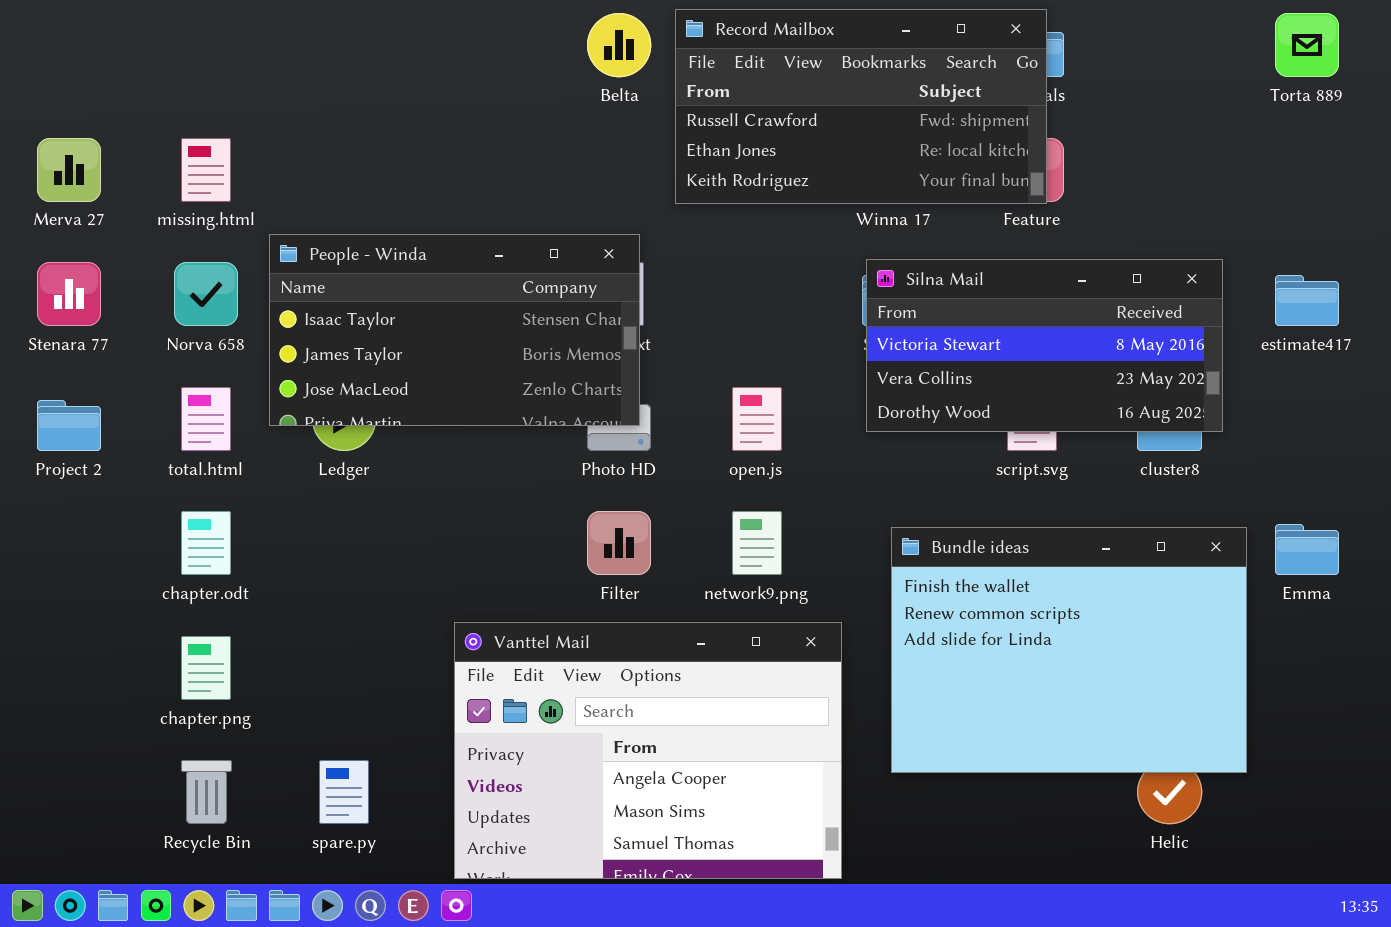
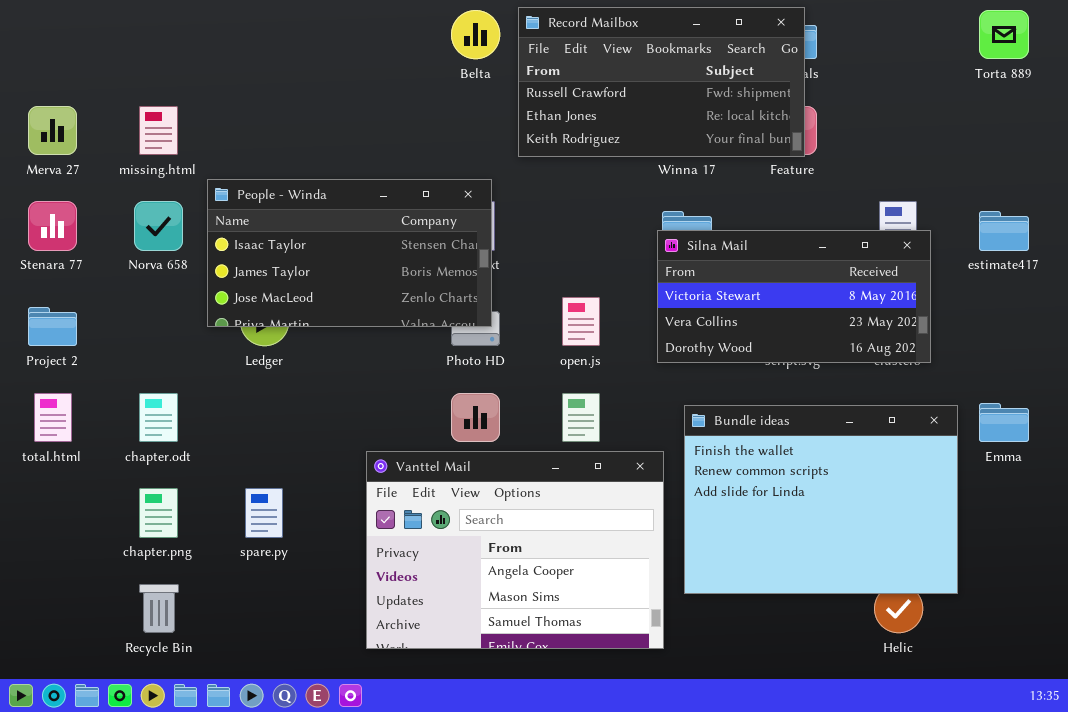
Silna Mail: [866,259,1223,432] -> [657,230,931,363], moved
total.html: [181,387,231,451] -> [34,393,72,442], moved
Vanttel Mail: [454,622,842,879] -> [366,451,664,649], moved
spare.py: [319,760,369,824] -> [245,488,283,538], moved

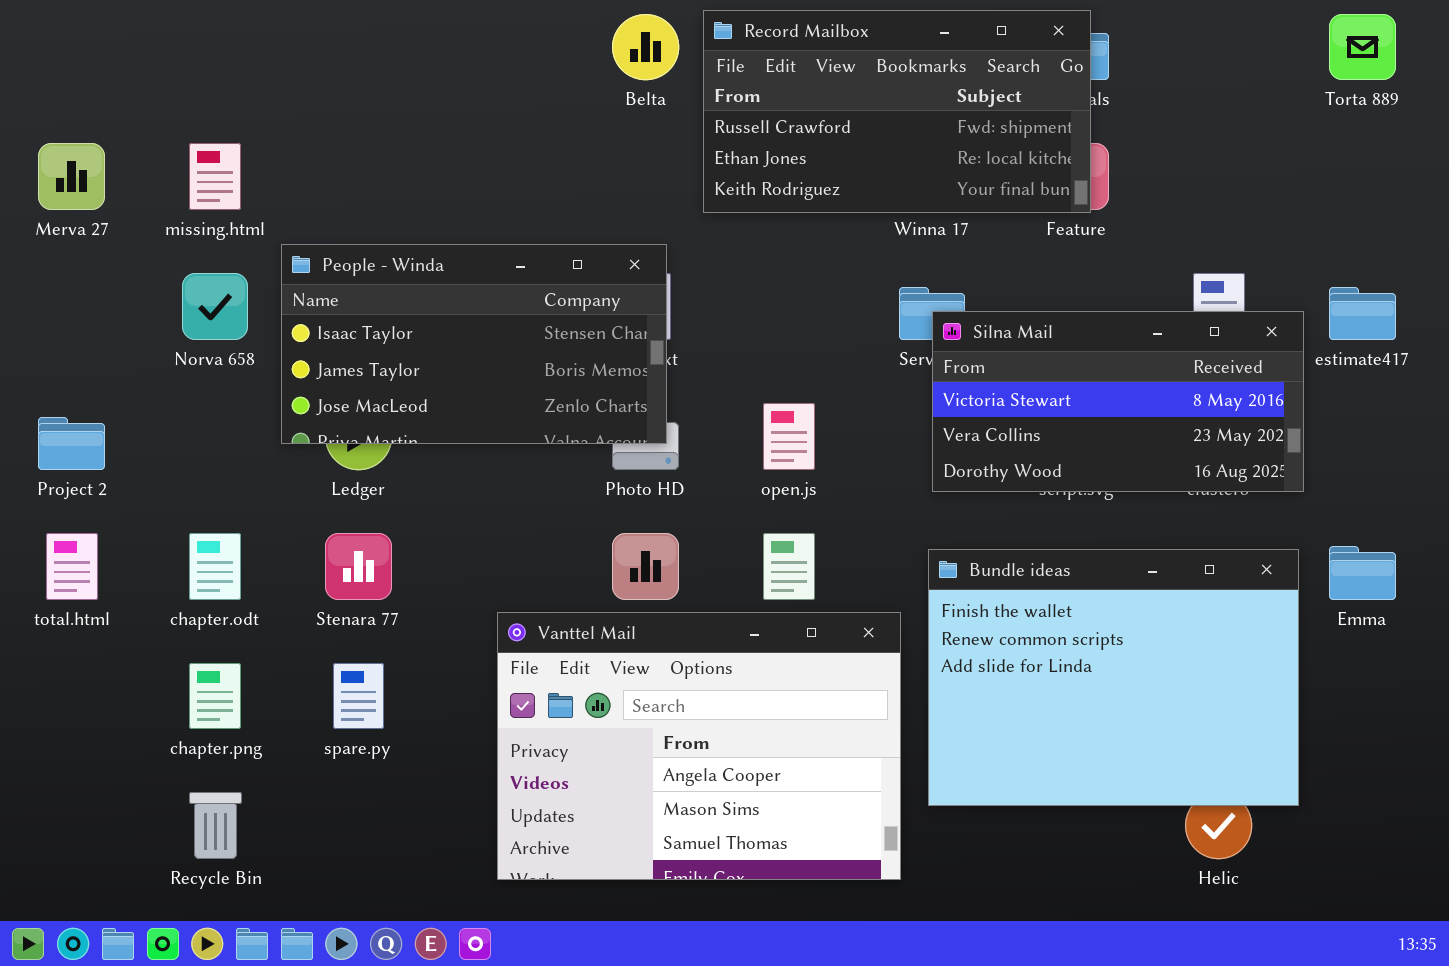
Stenara 77: [28,201,77,251] -> [325,533,392,600], moved
Silna Mail: [657,230,931,363] -> [932,311,1304,492], moved

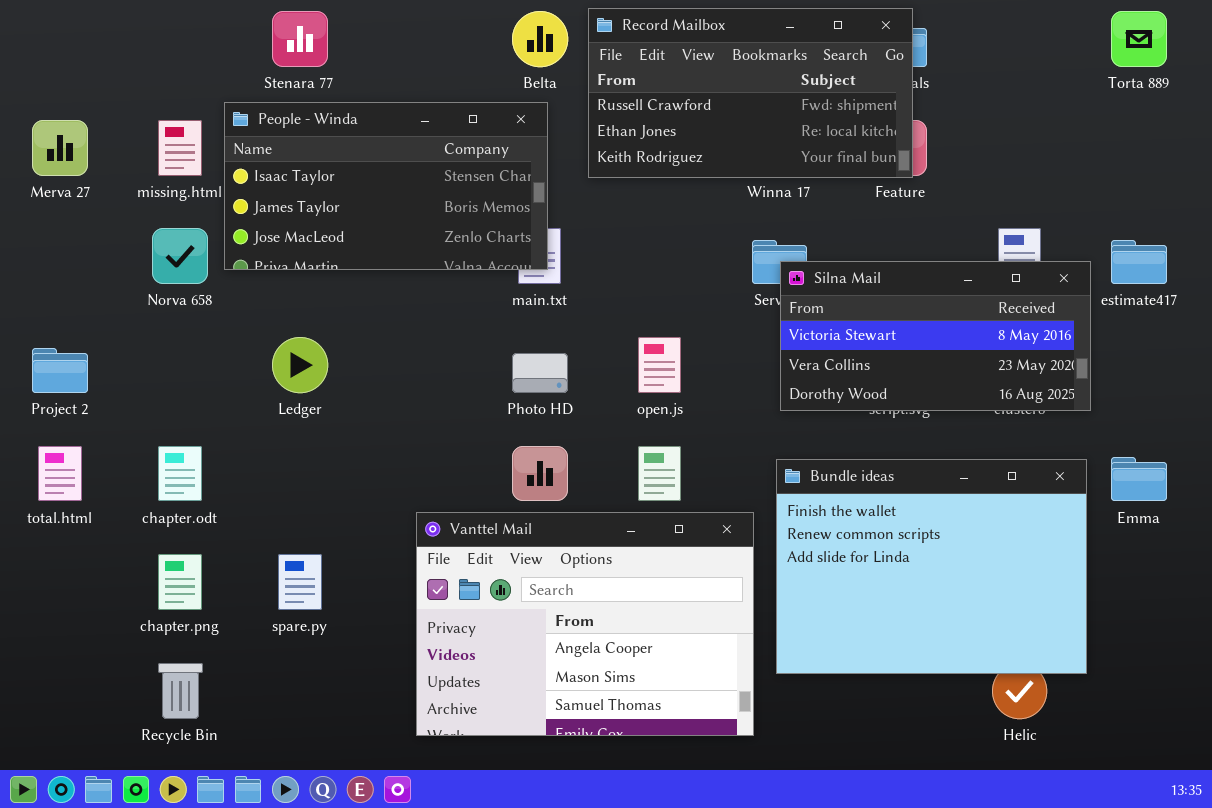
People - Winda: [281,244,667,444] -> [224,102,548,270], moved
Stenara 77: [325,533,392,600] -> [272,11,328,67], moved

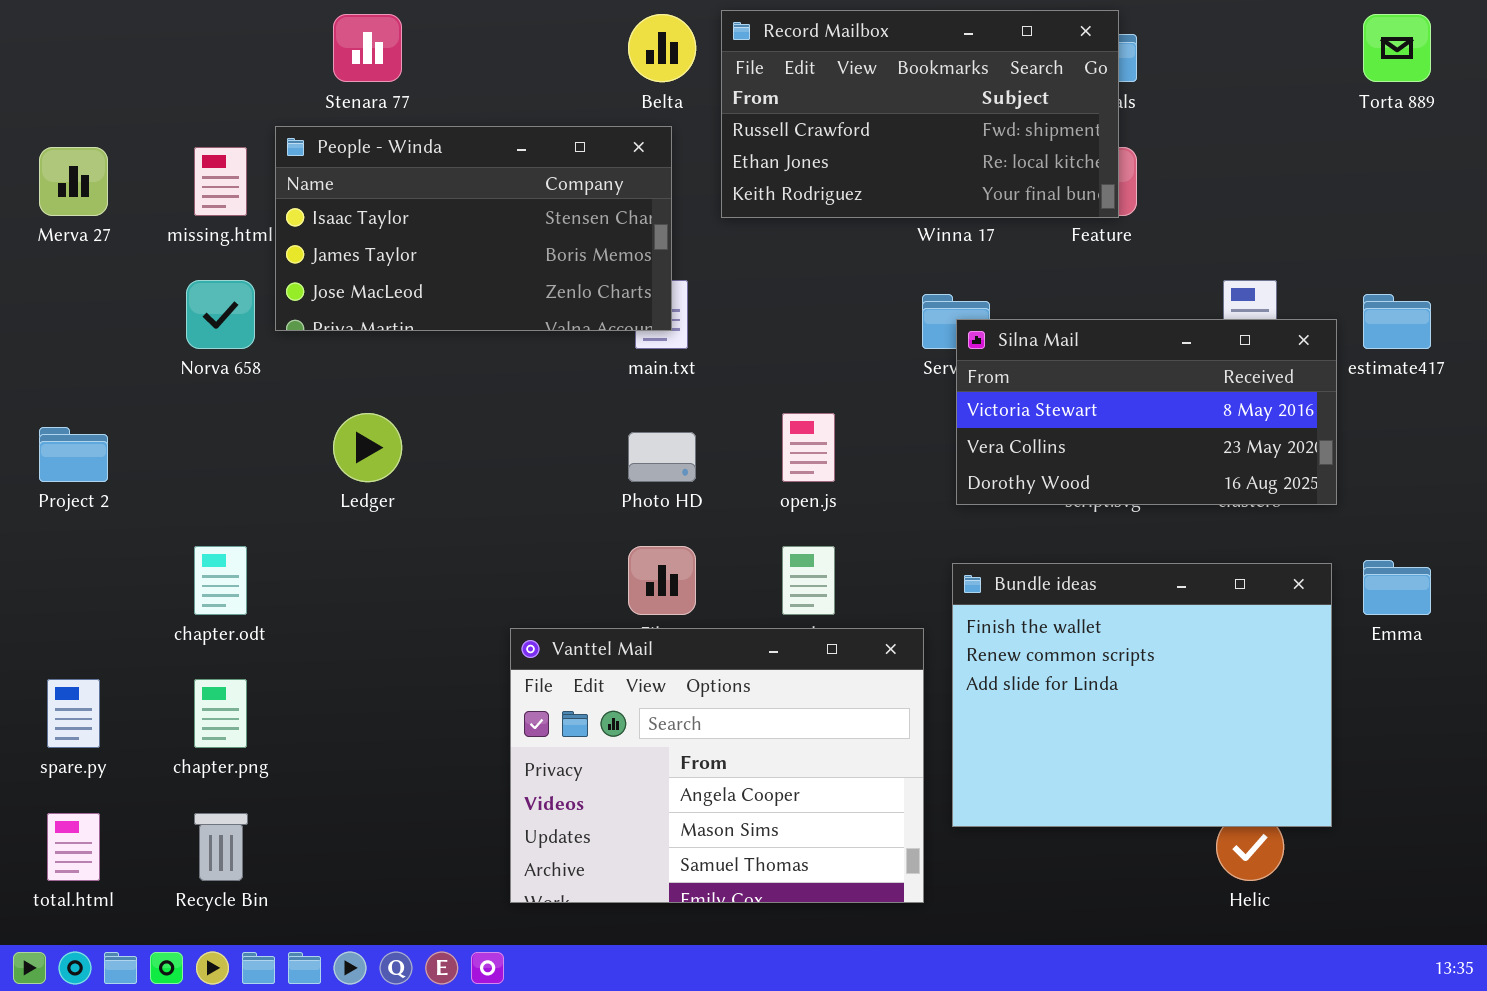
total.html: [38,446,82,501] -> [47,813,100,881], moved
spare.py: [278,554,322,610] -> [47,679,100,748], moved

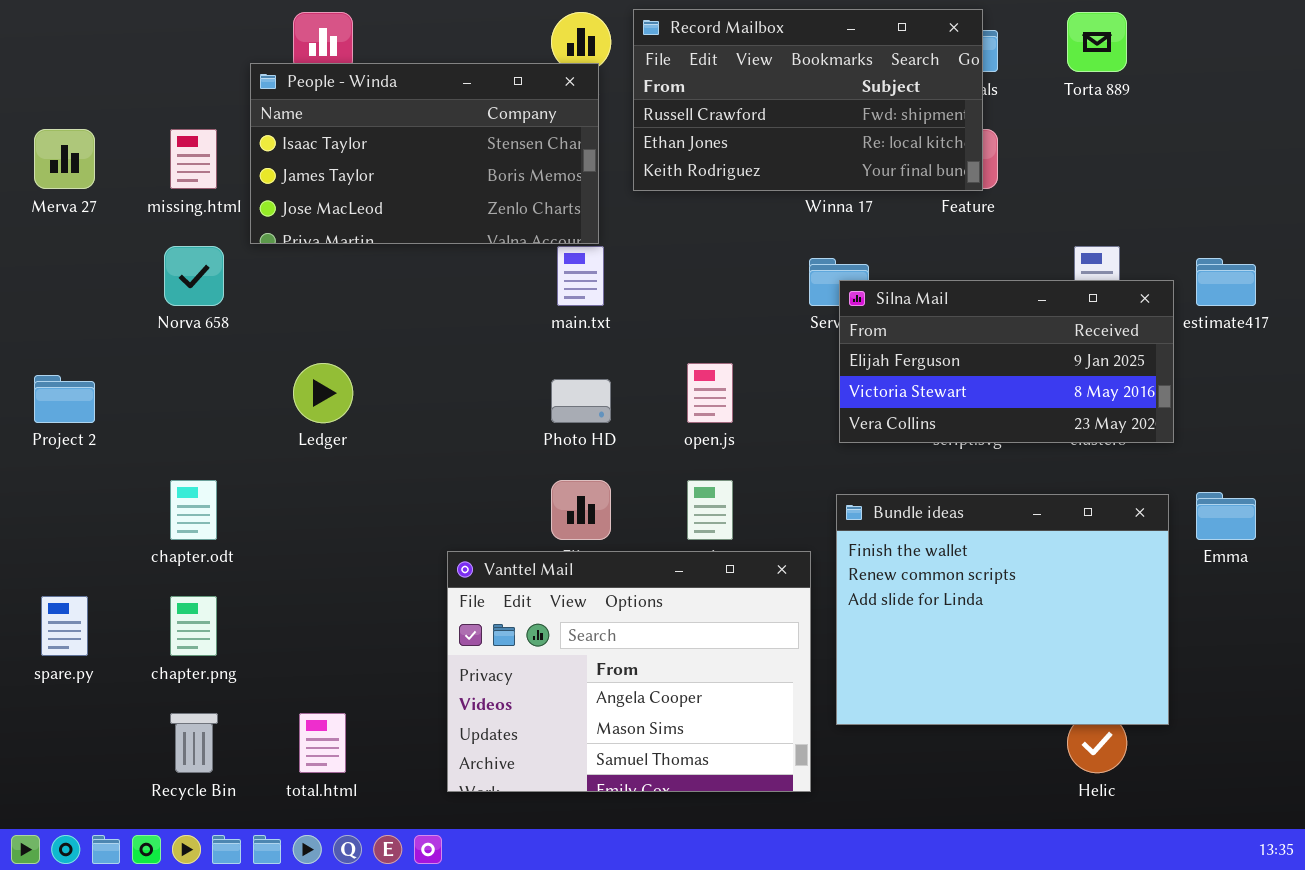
Torta 889: [1363,14,1431,82] -> [1067,12,1127,72], moved
People - Winda: [275,126,672,331] -> [250,63,599,244], moved
Silna Mail: [956,319,1337,505] -> [839,280,1174,443], scrolled up 1 row
total.html: [47,813,100,881] -> [299,713,346,773], moved

